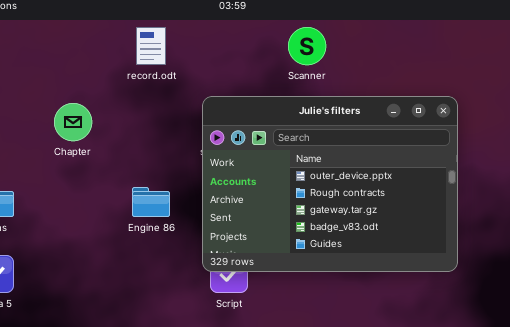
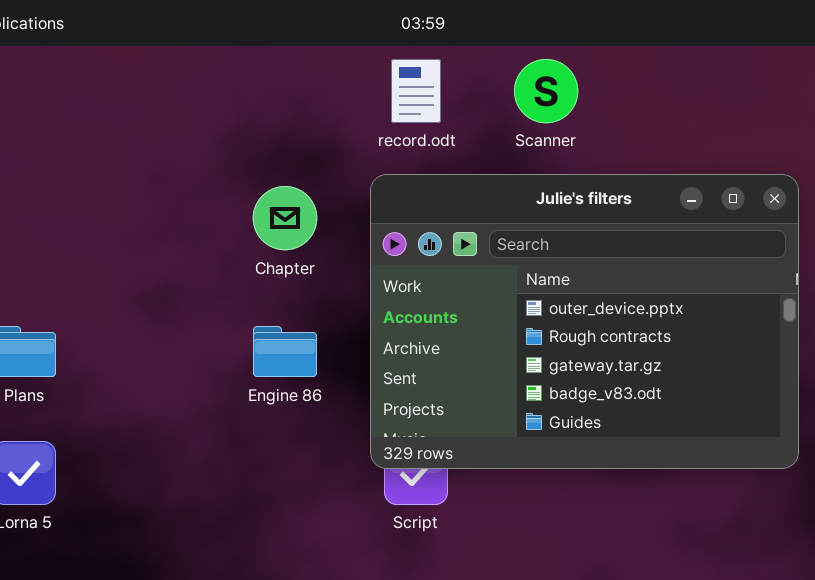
record.odt: [136,27,166,65] -> [391,59,441,123], moved
Chapter: [54,103,92,141] -> [253,186,317,250], moved

